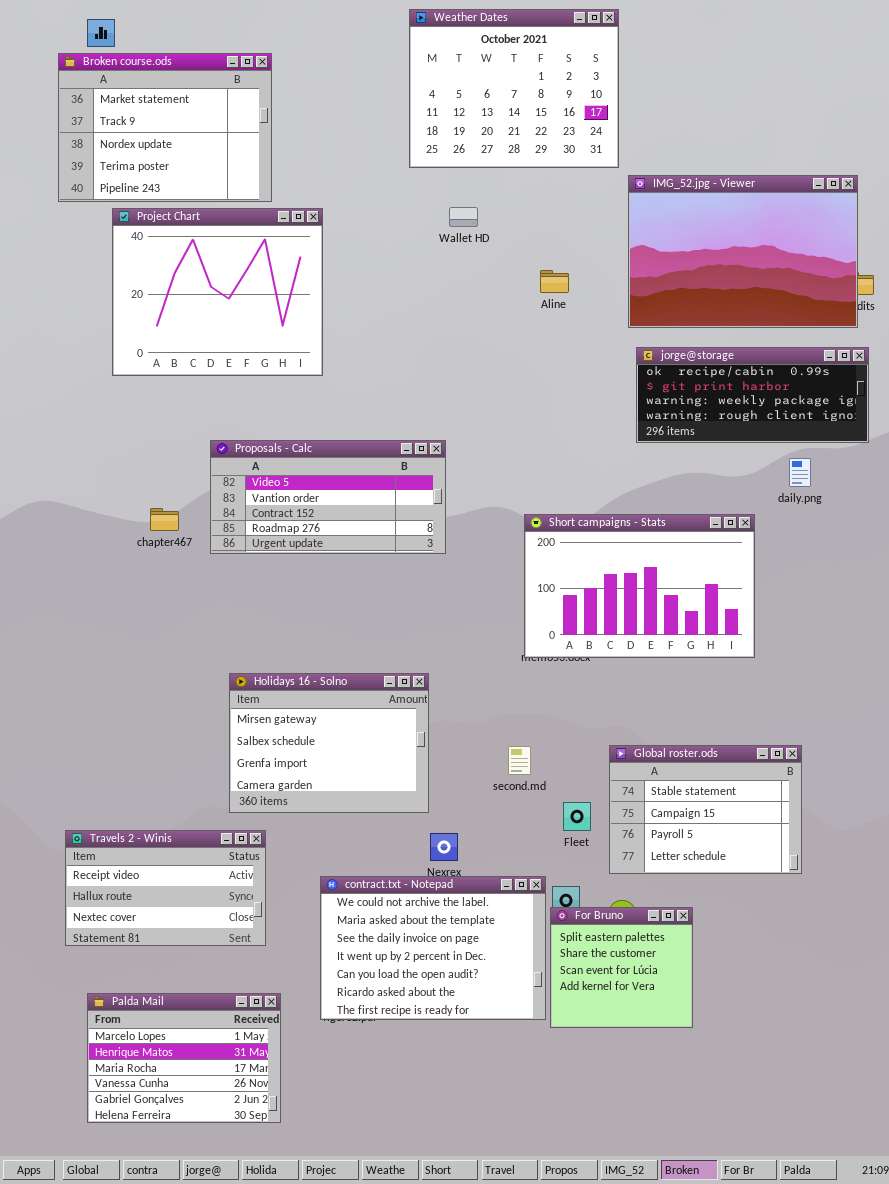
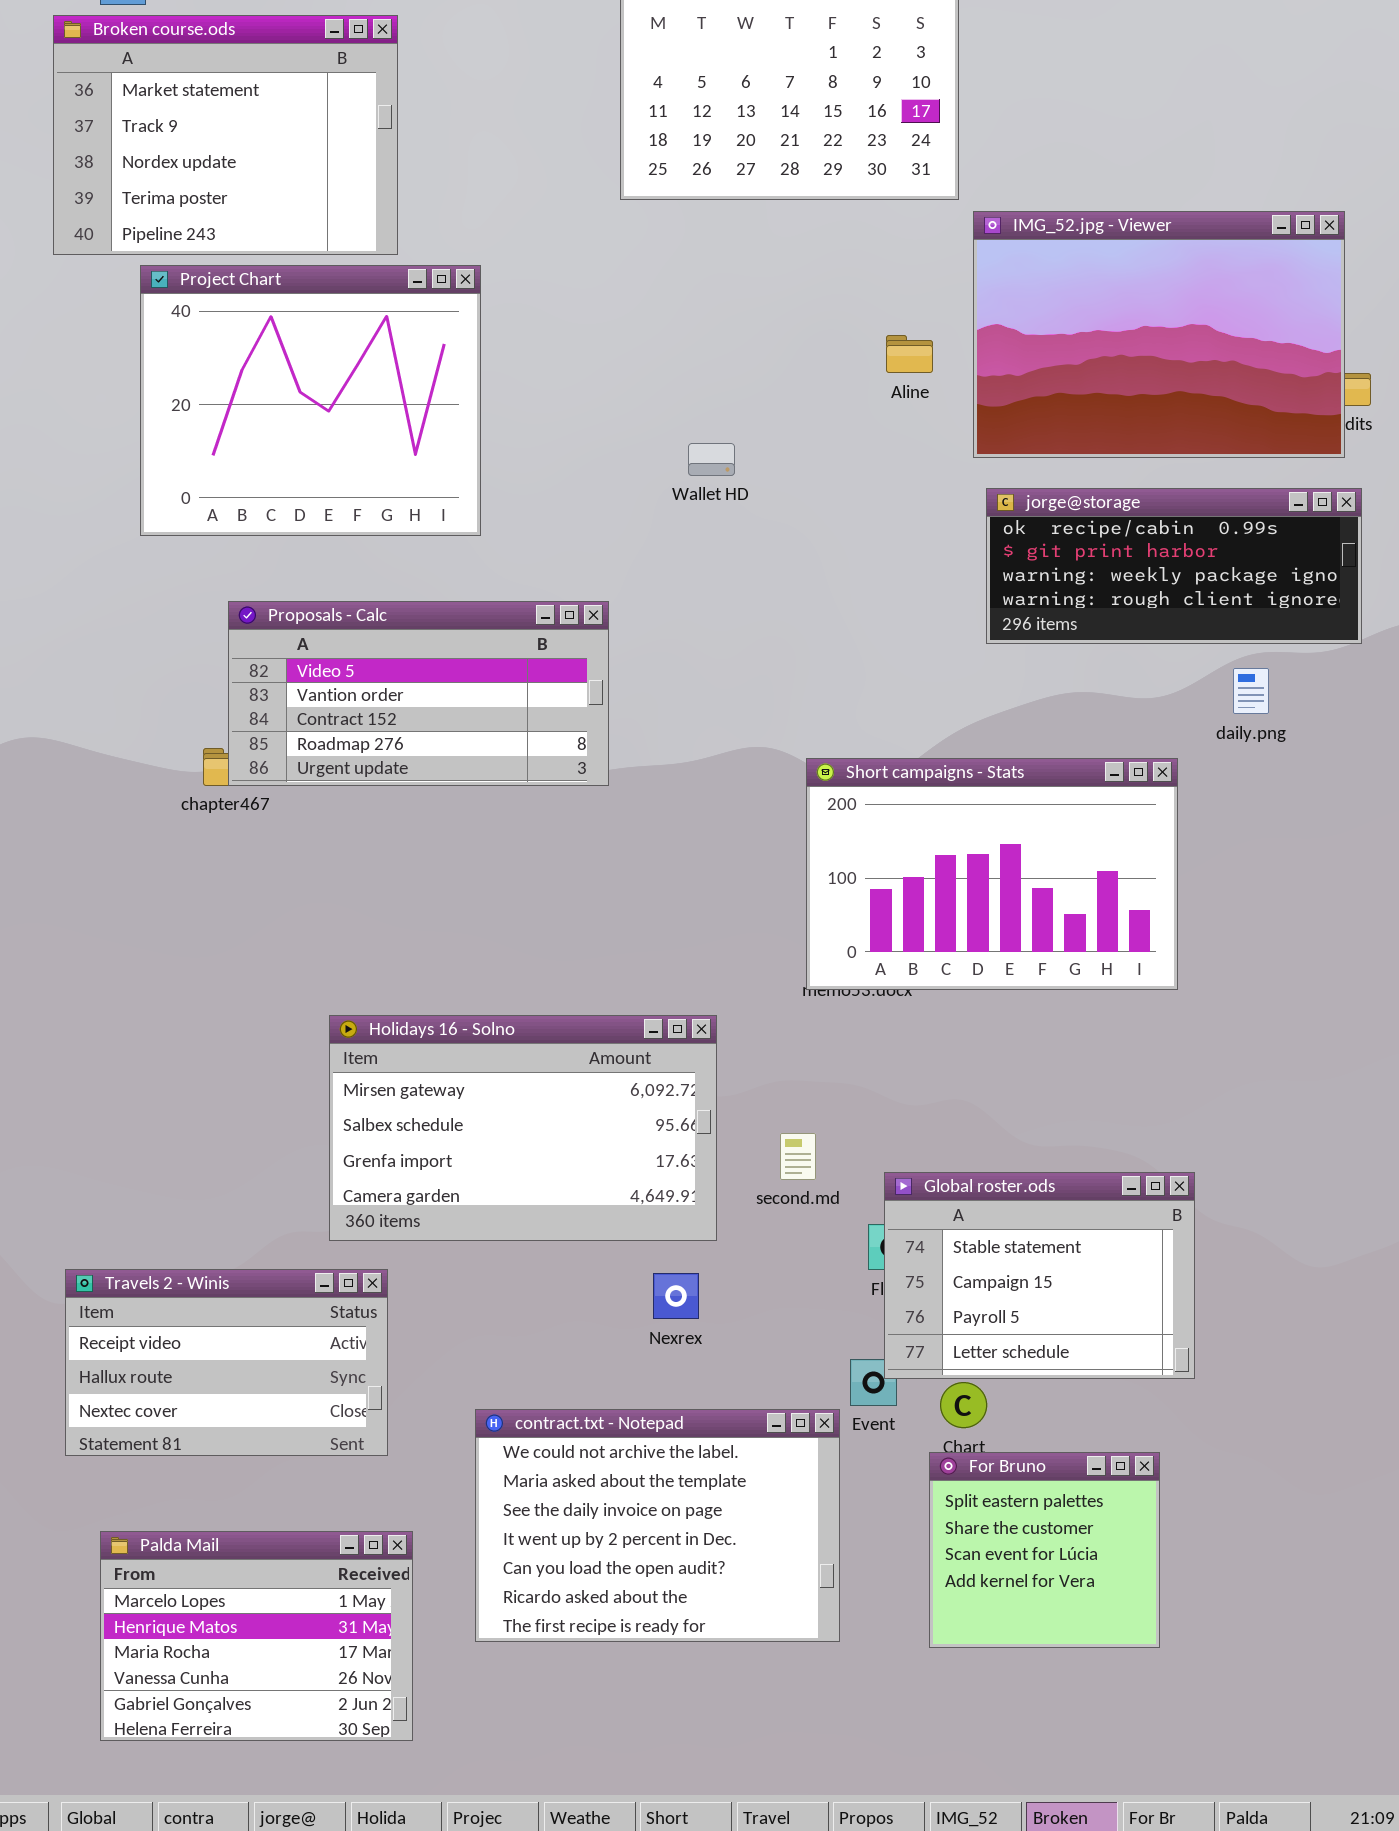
Wallet HD: [449,207,478,227] -> [688,443,735,476], moved
Aline: [540,270,569,293] -> [886,335,933,373], moved
Proposals - Calc: [210,440,446,554] -> [228,601,609,786], moved
Holidays 16 - Solno: [229,673,429,813] -> [329,1015,717,1241], resized
Global roster.ods: [609,745,802,874] -> [884,1172,1195,1379], moved
contract.txt - Notepad: [320,876,546,1020] -> [475,1409,840,1642], moved
For Bruno: [550,907,693,1028] -> [929,1452,1160,1648], moved

